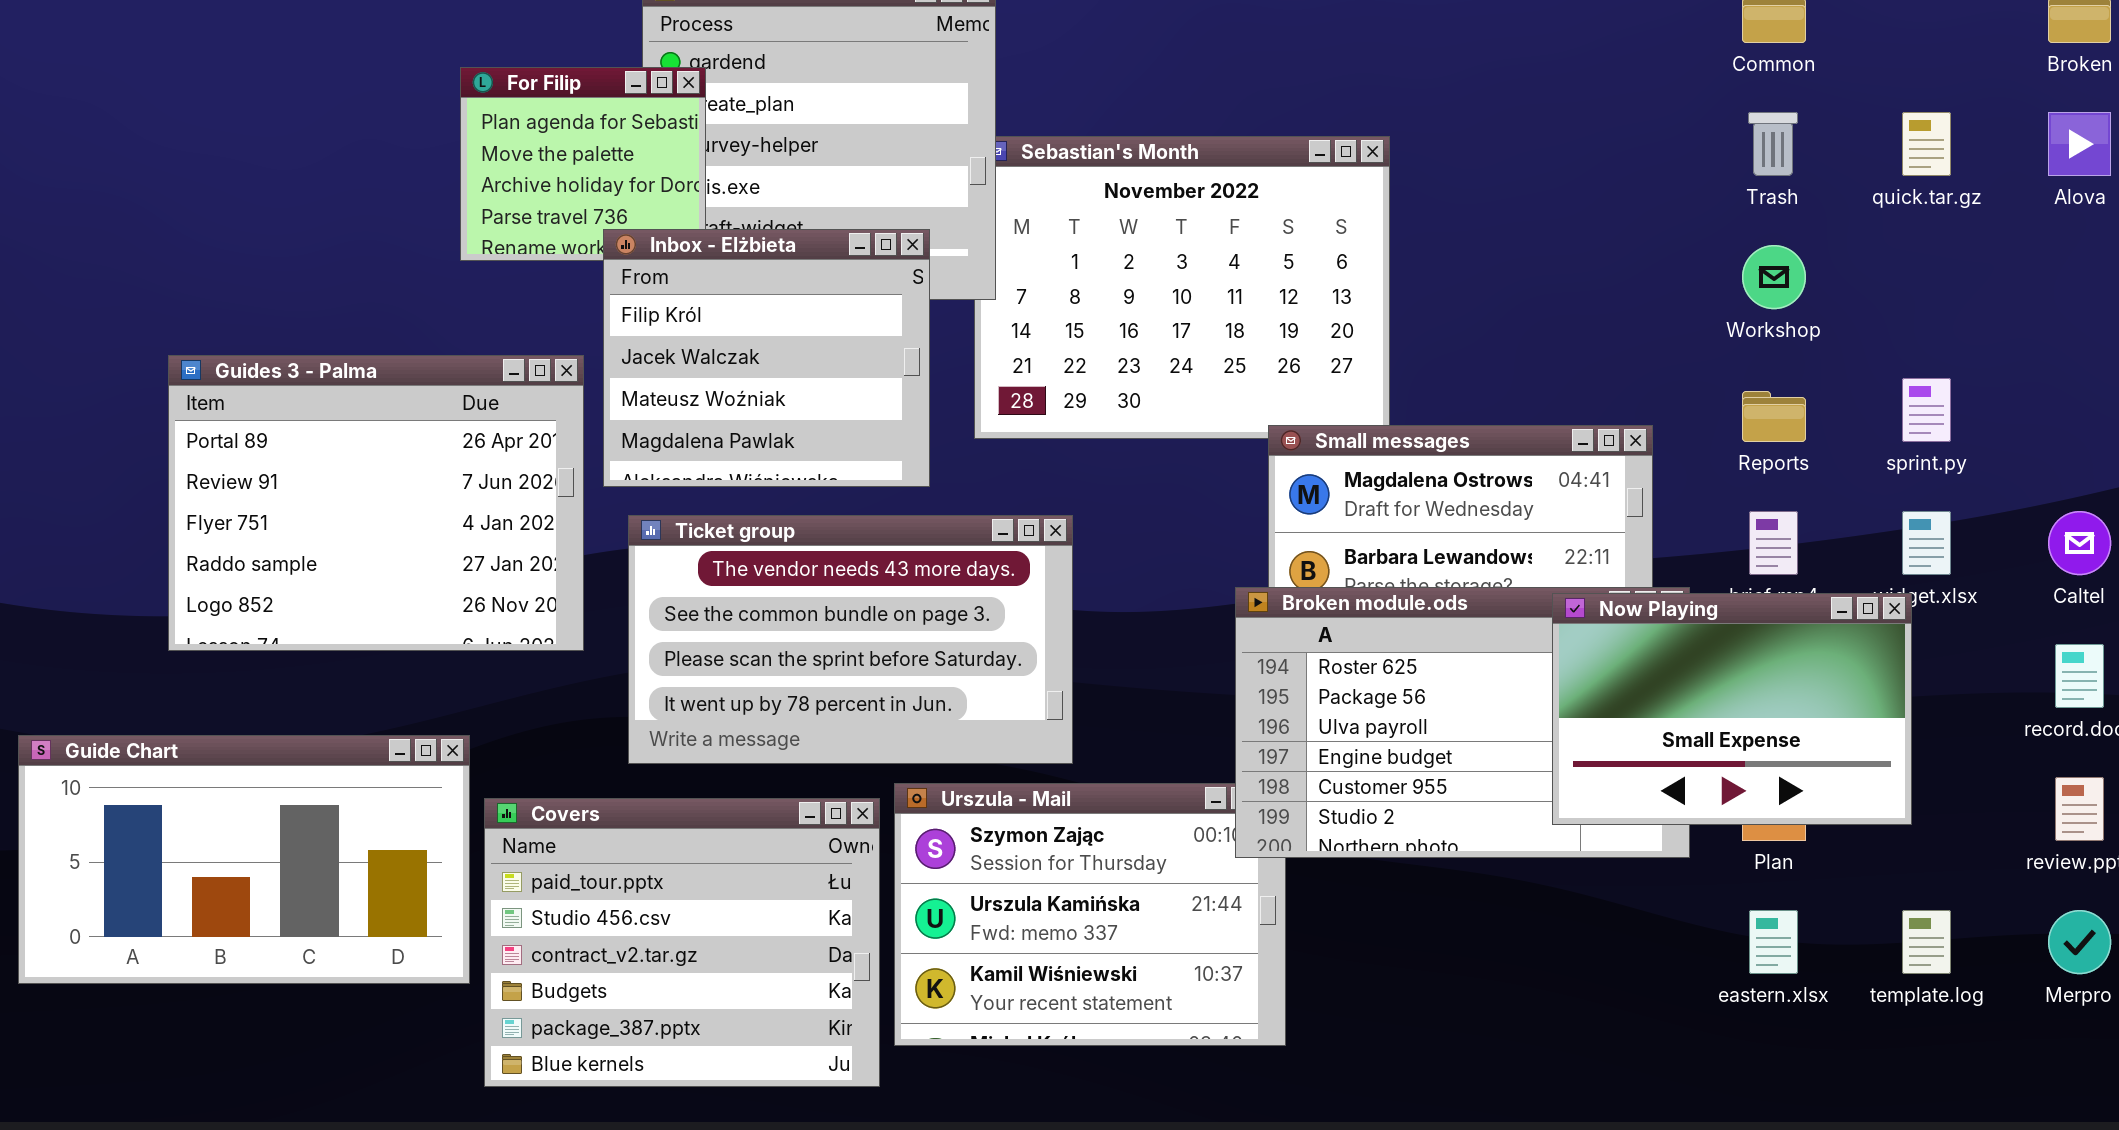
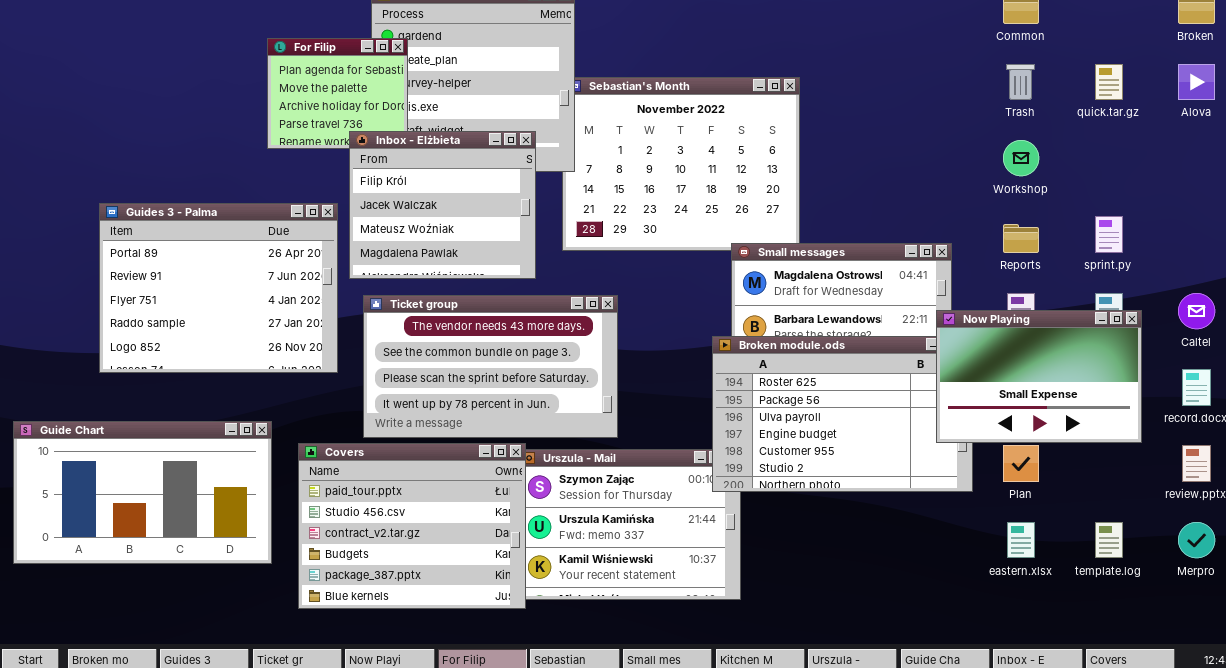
Now Playing: [1552,593,1912,825] -> [936,310,1142,443], moved
Covers: [484,798,880,1087] -> [298,443,526,609], moved

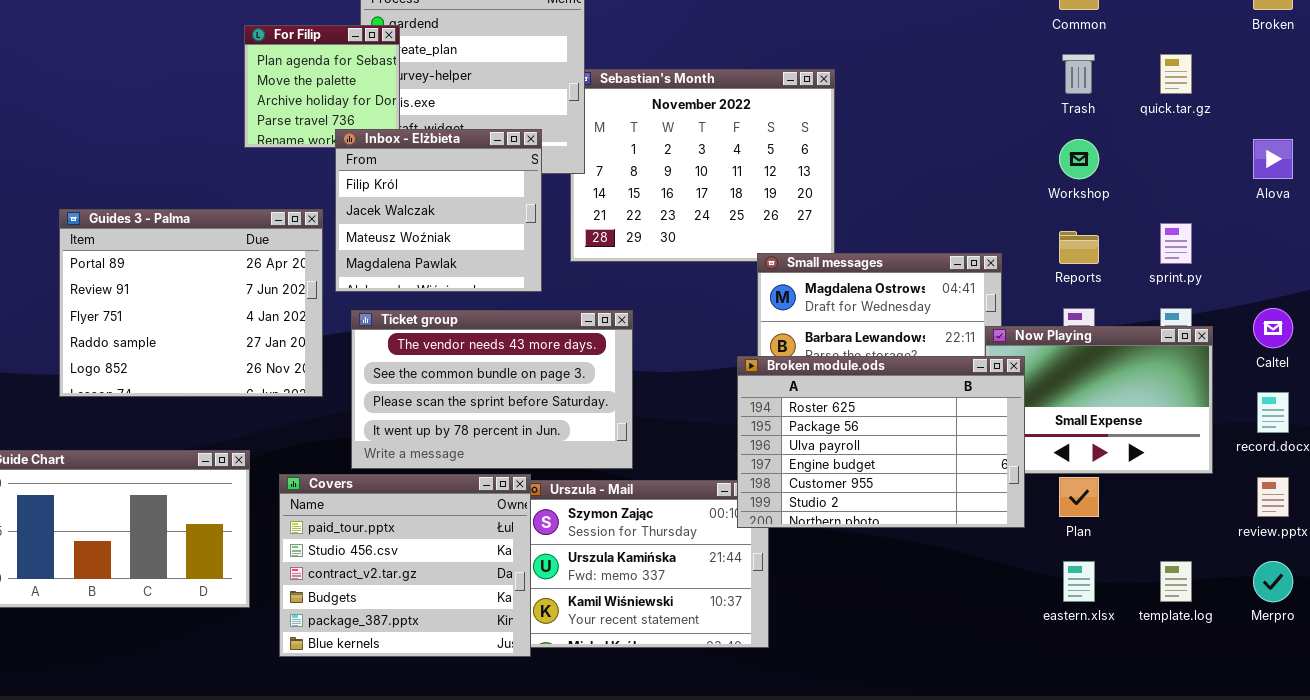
Alova: [1178,64,1215,100] -> [1253,139,1293,179], moved
Broken module.ods: [712,336,973,492] -> [737,356,1025,528], raised

